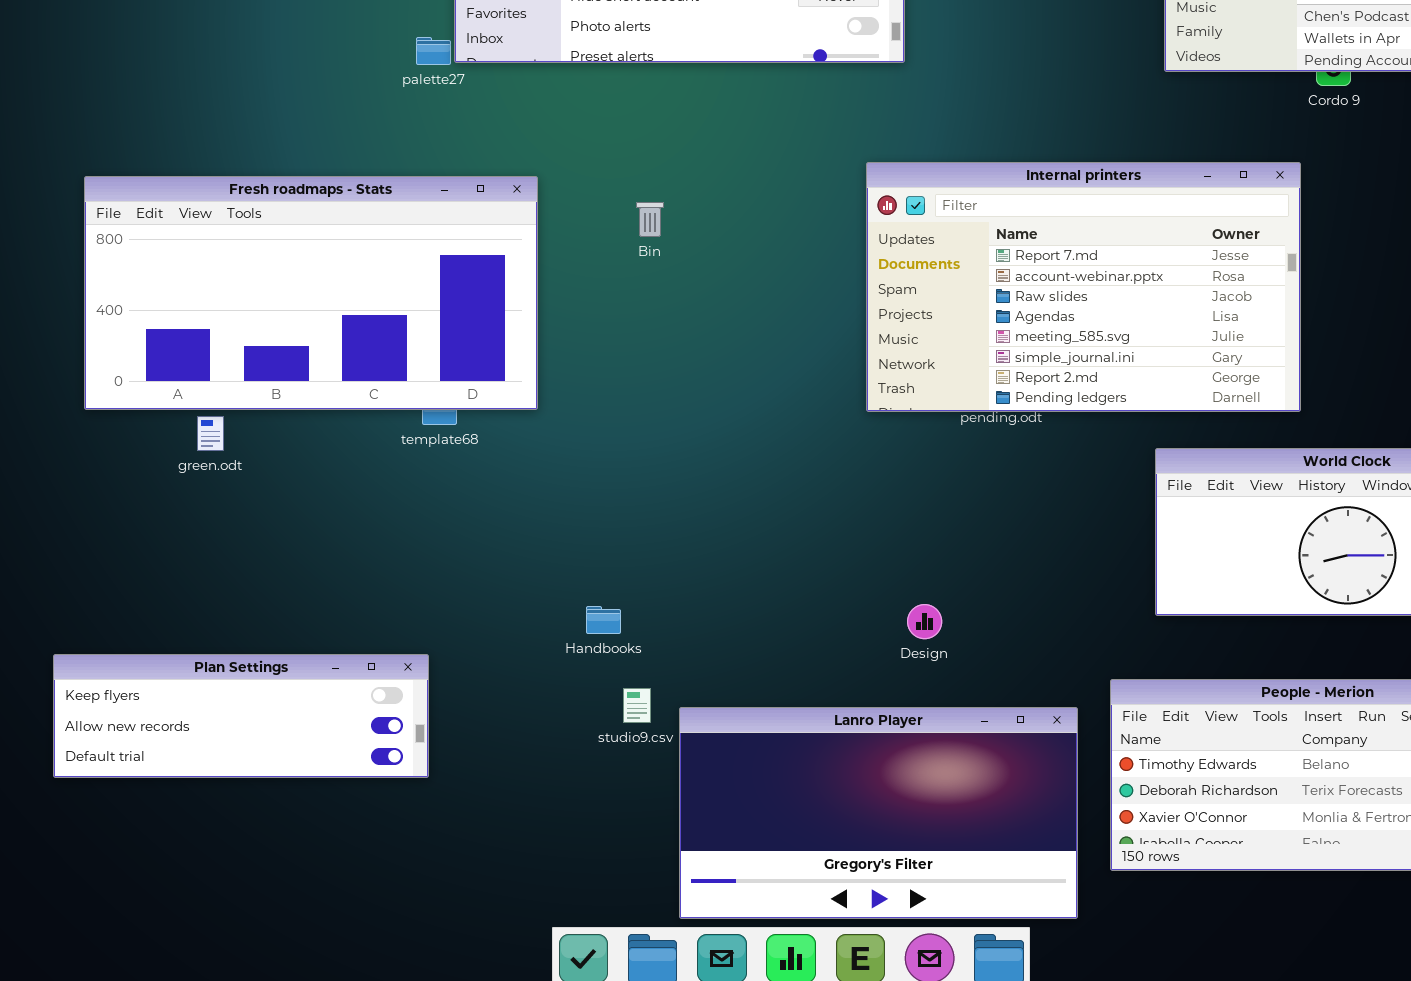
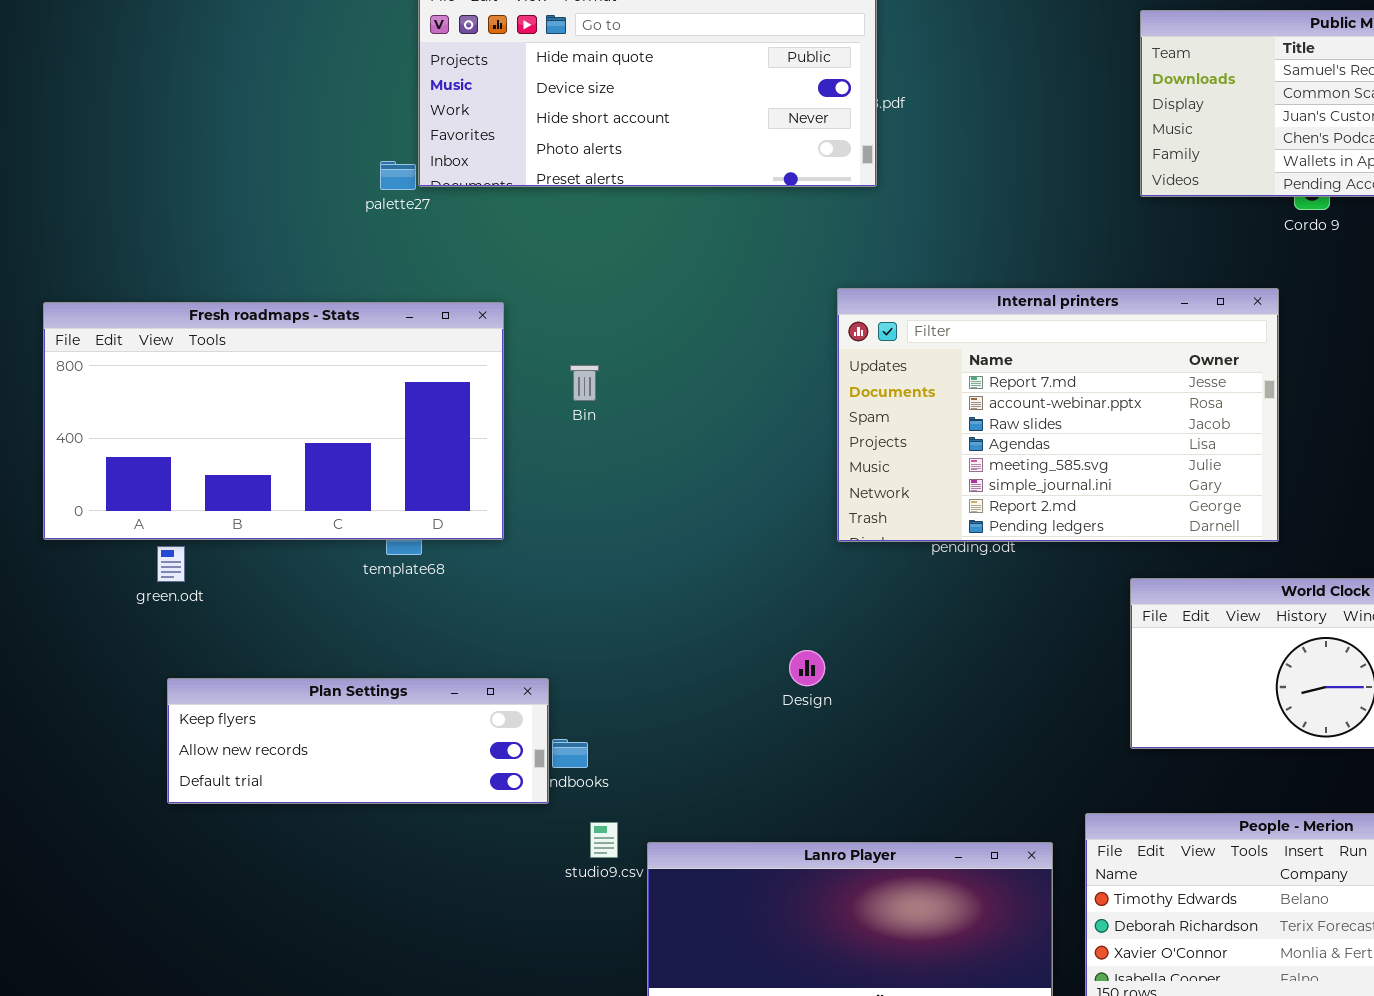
Bin: [636,202,664,237] -> [570,365,599,401], moved
Design: [907,604,942,639] -> [789,650,825,686], moved
Plan Settings: [53,654,429,778] -> [167,678,549,804], moved

